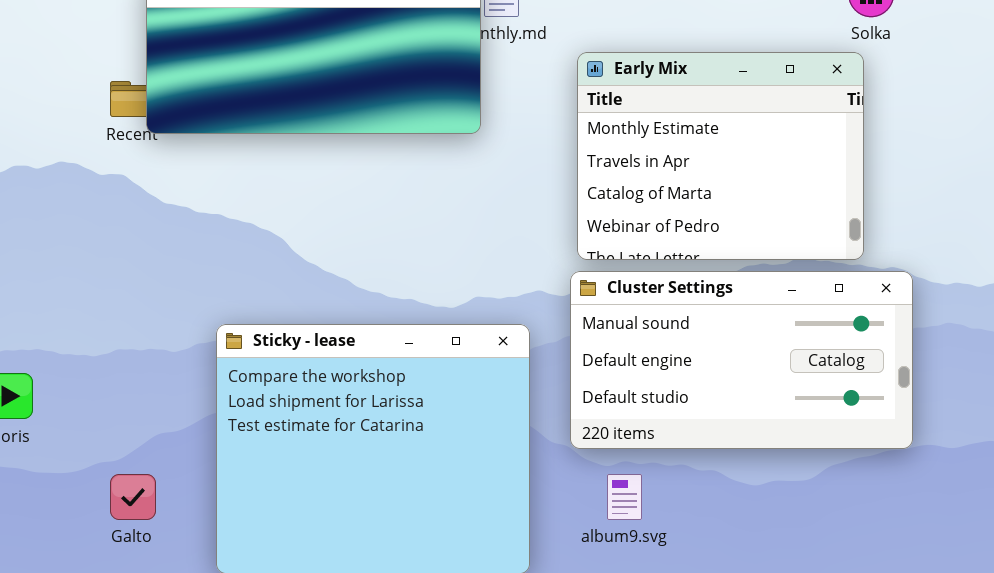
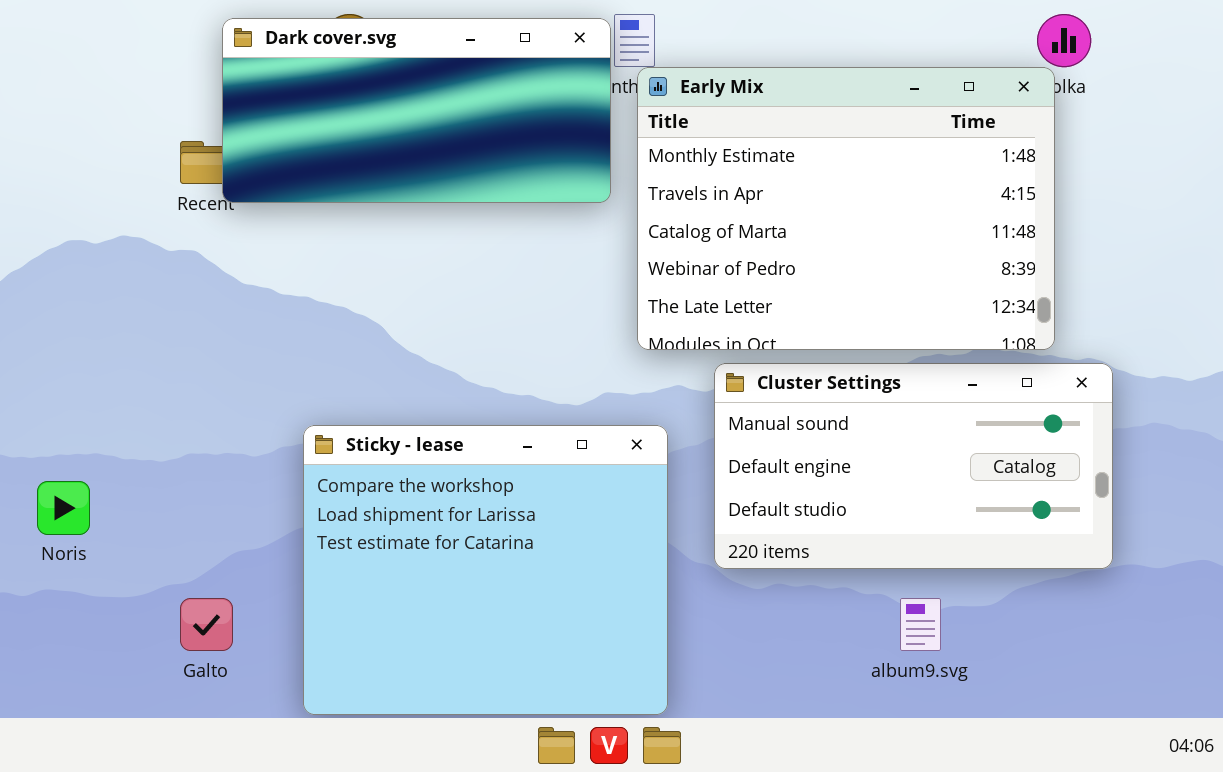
Early Mix: [577,52,864,260] -> [637,67,1055,350], resized
album9.svg: [607,474,642,520] -> [900,598,941,651], moved

